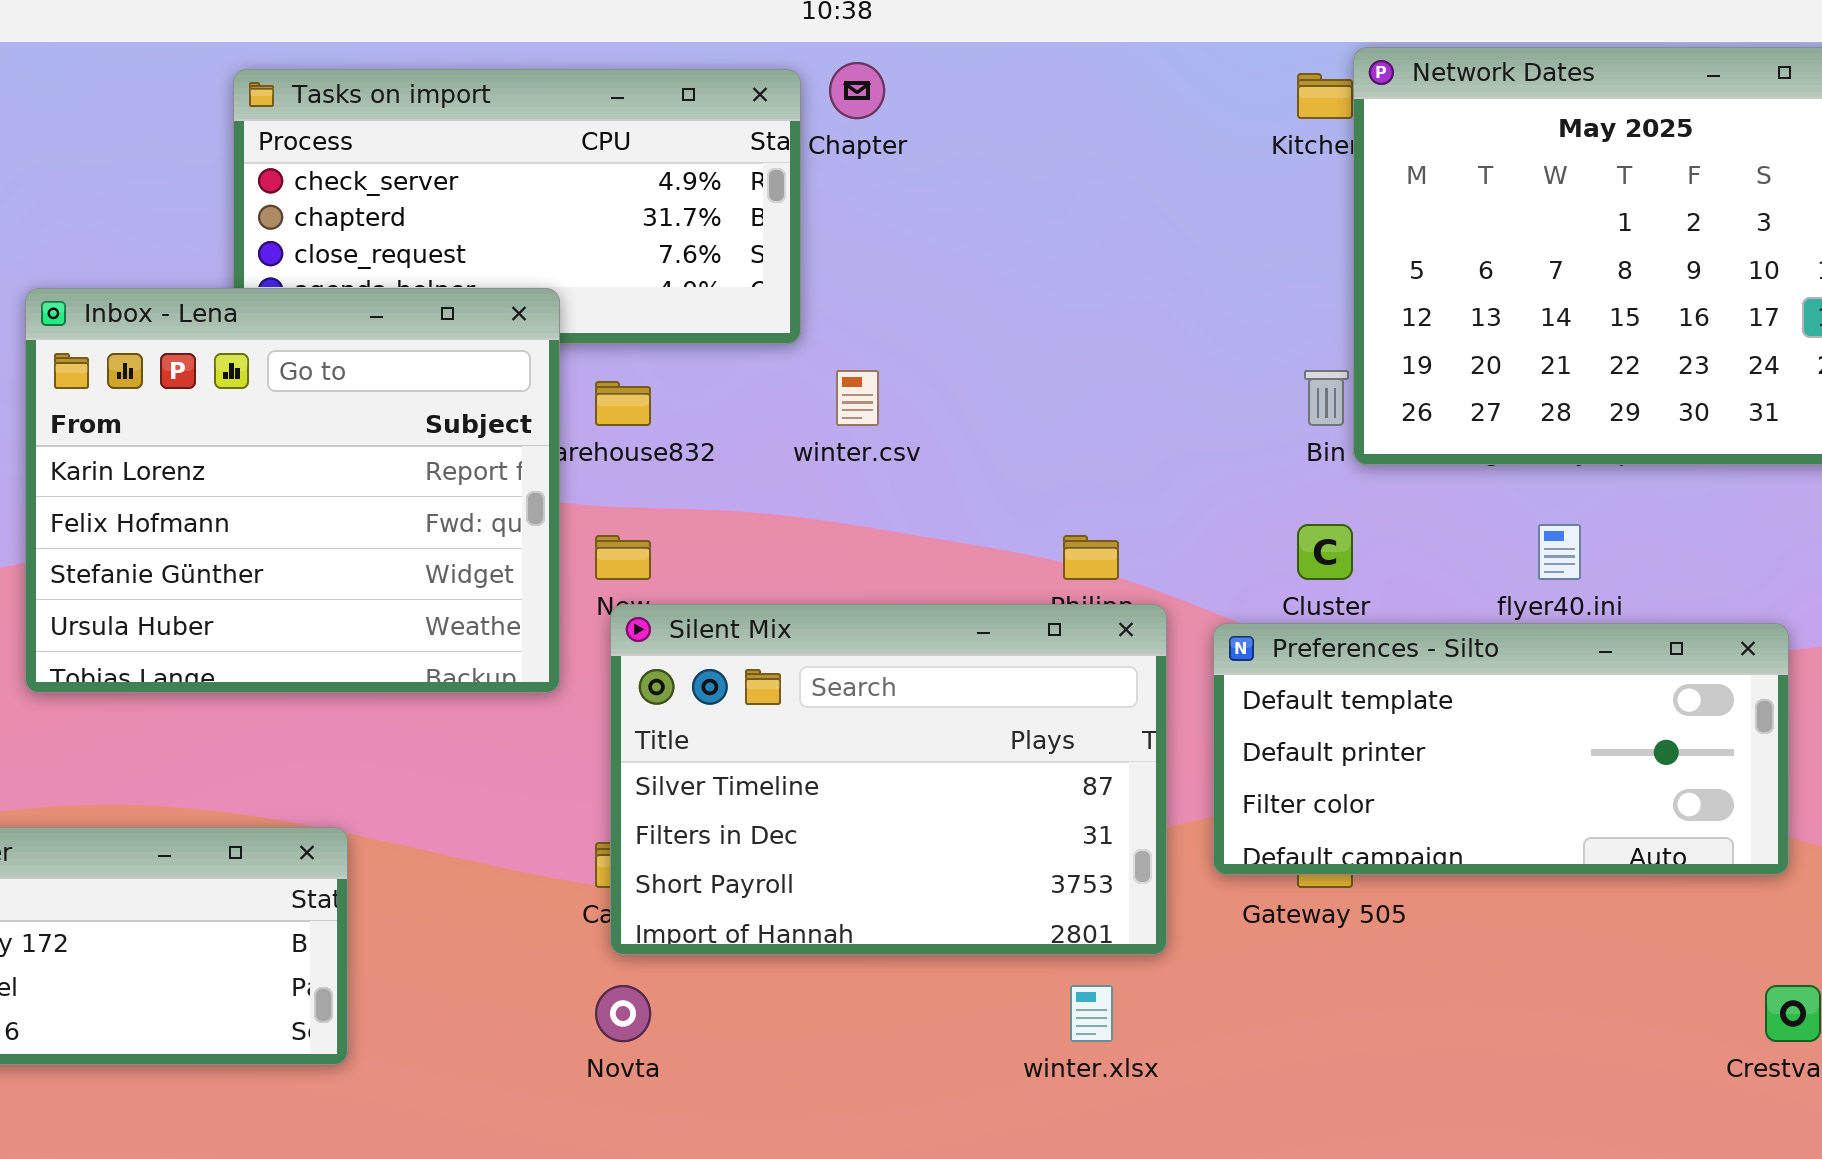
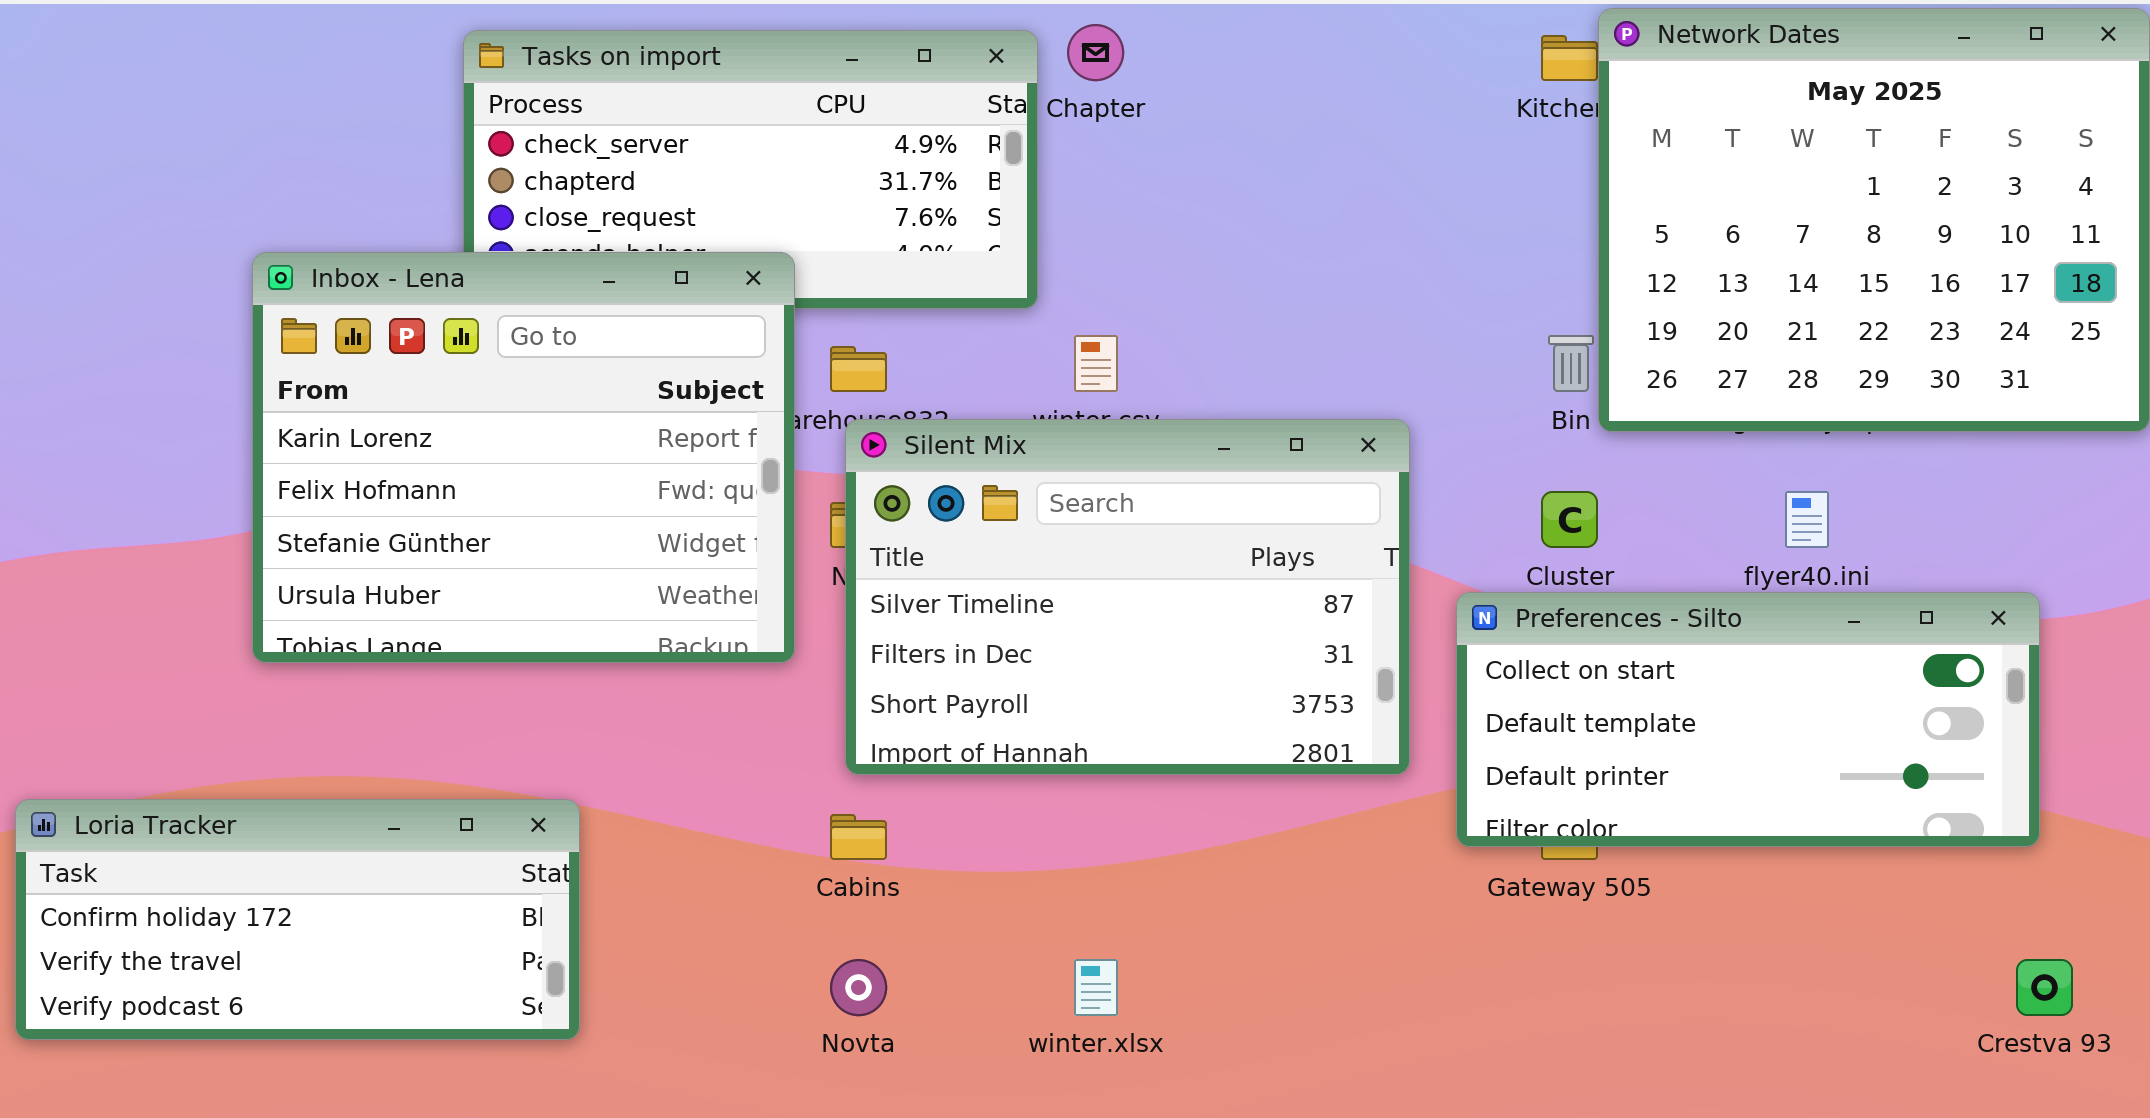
Silent Mix: [610,604,1167,955] -> [845,419,1410,775], moved
Preferences - Silto: [1213,623,1789,875] -> [1456,592,2040,847], scrolled up 1 row
winter.xlsx: [1070,985,1113,1042] -> [1074,959,1118,1016], moved

